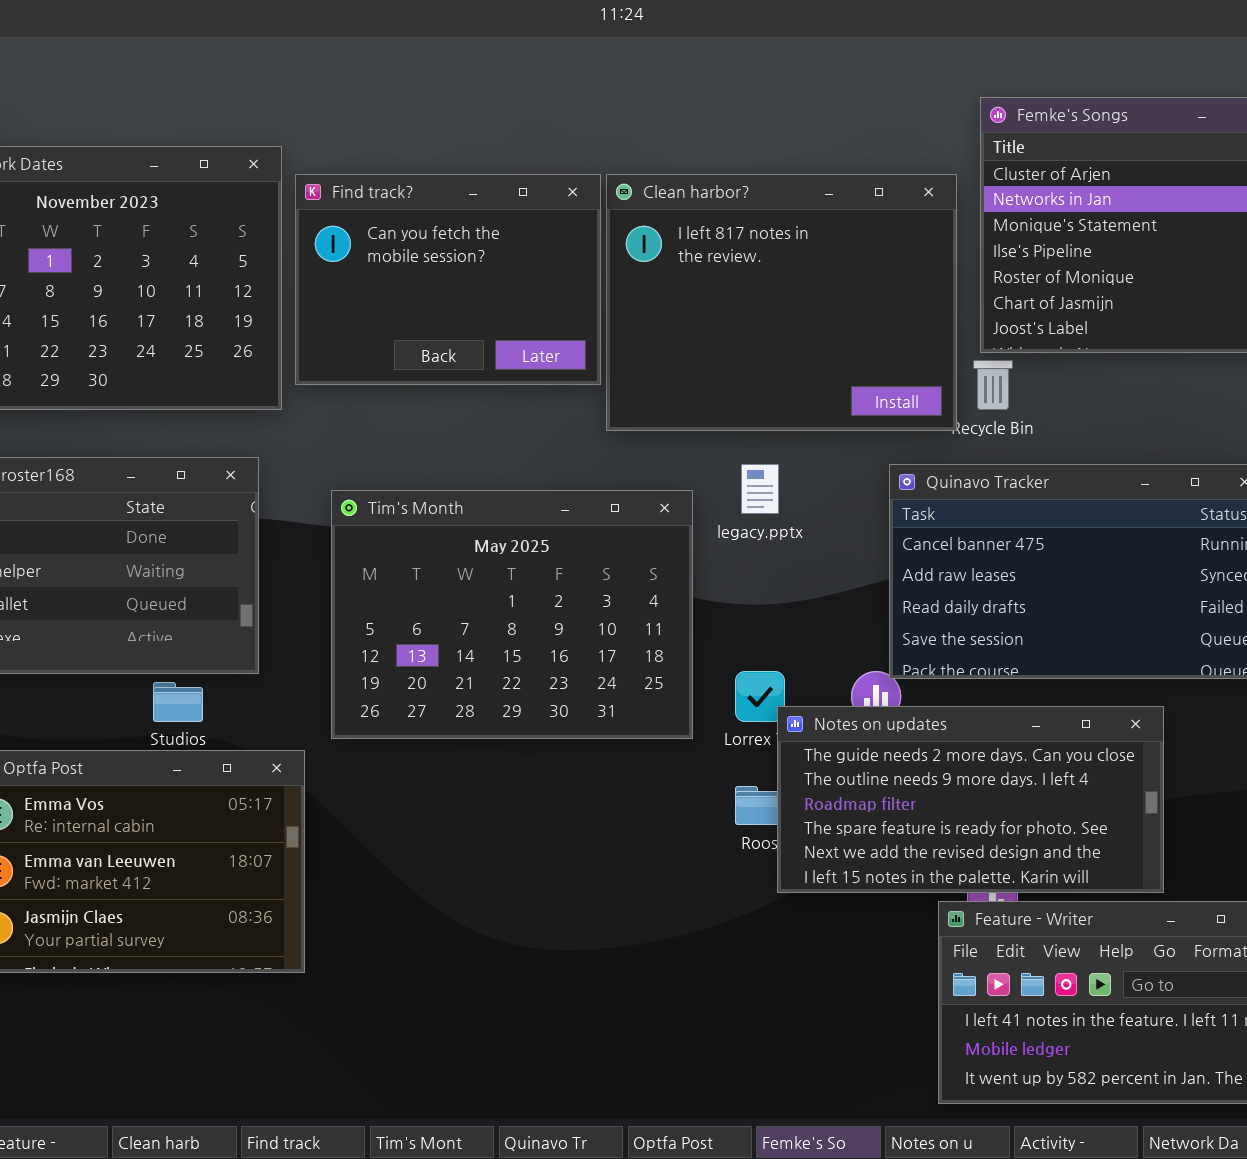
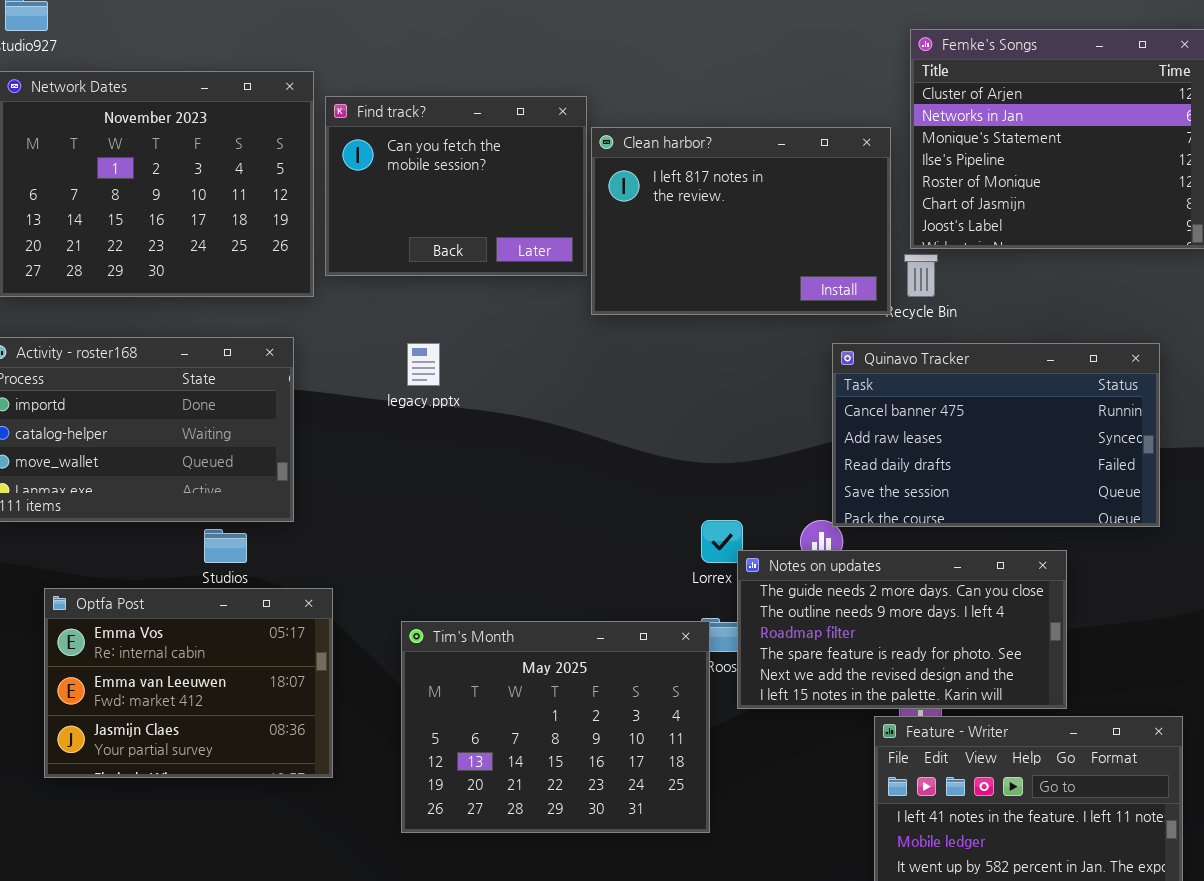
Clean harbor?: [606,174,957,431] -> [591,127,891,315], resized
legacy.pptx: [741,464,779,514] -> [407,343,440,386], moved
Tim's Month: [331,490,693,739] -> [401,621,710,833], moved

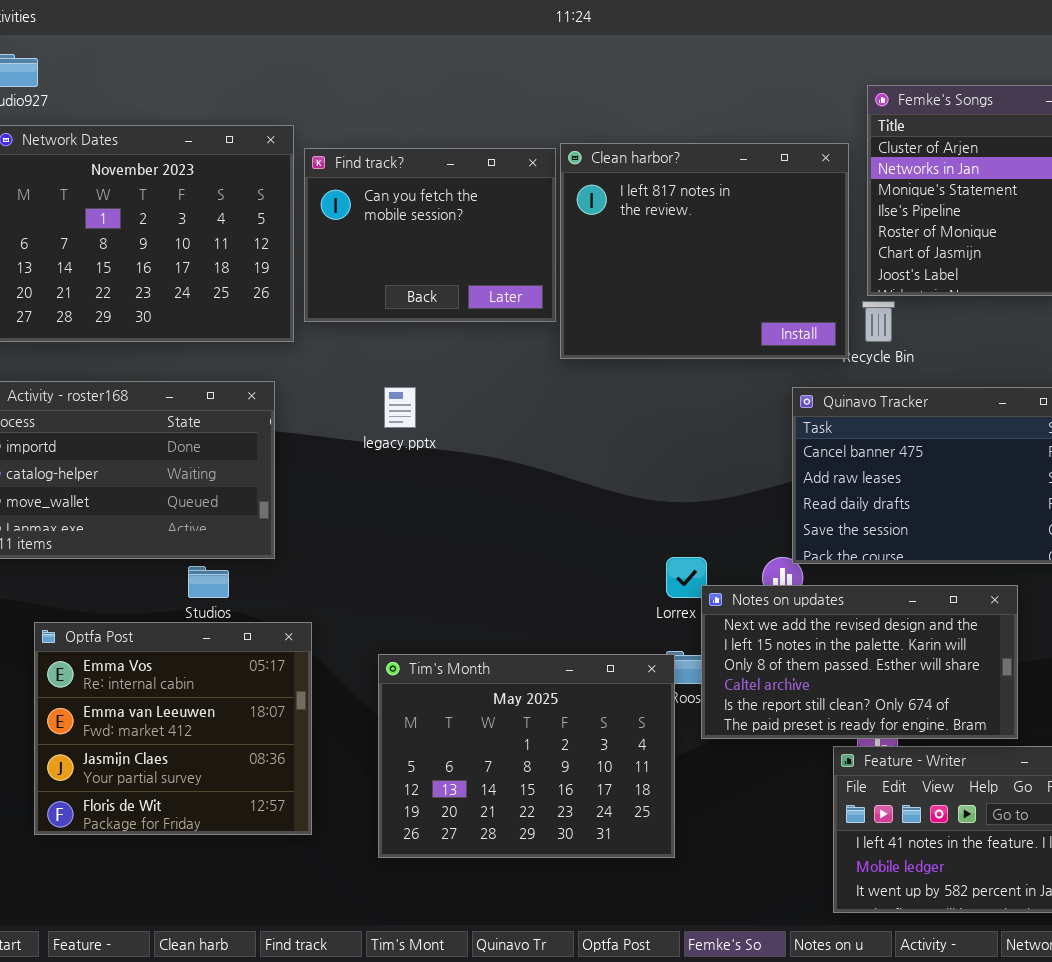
Clean harbor?: [591,127,891,315] -> [560,143,849,359], resized
Notes on updates: [737,550,1067,709] -> [701,585,1018,739], scrolled down 4 rows
Optfa Post: [44,588,333,778] -> [34,622,312,835], resized

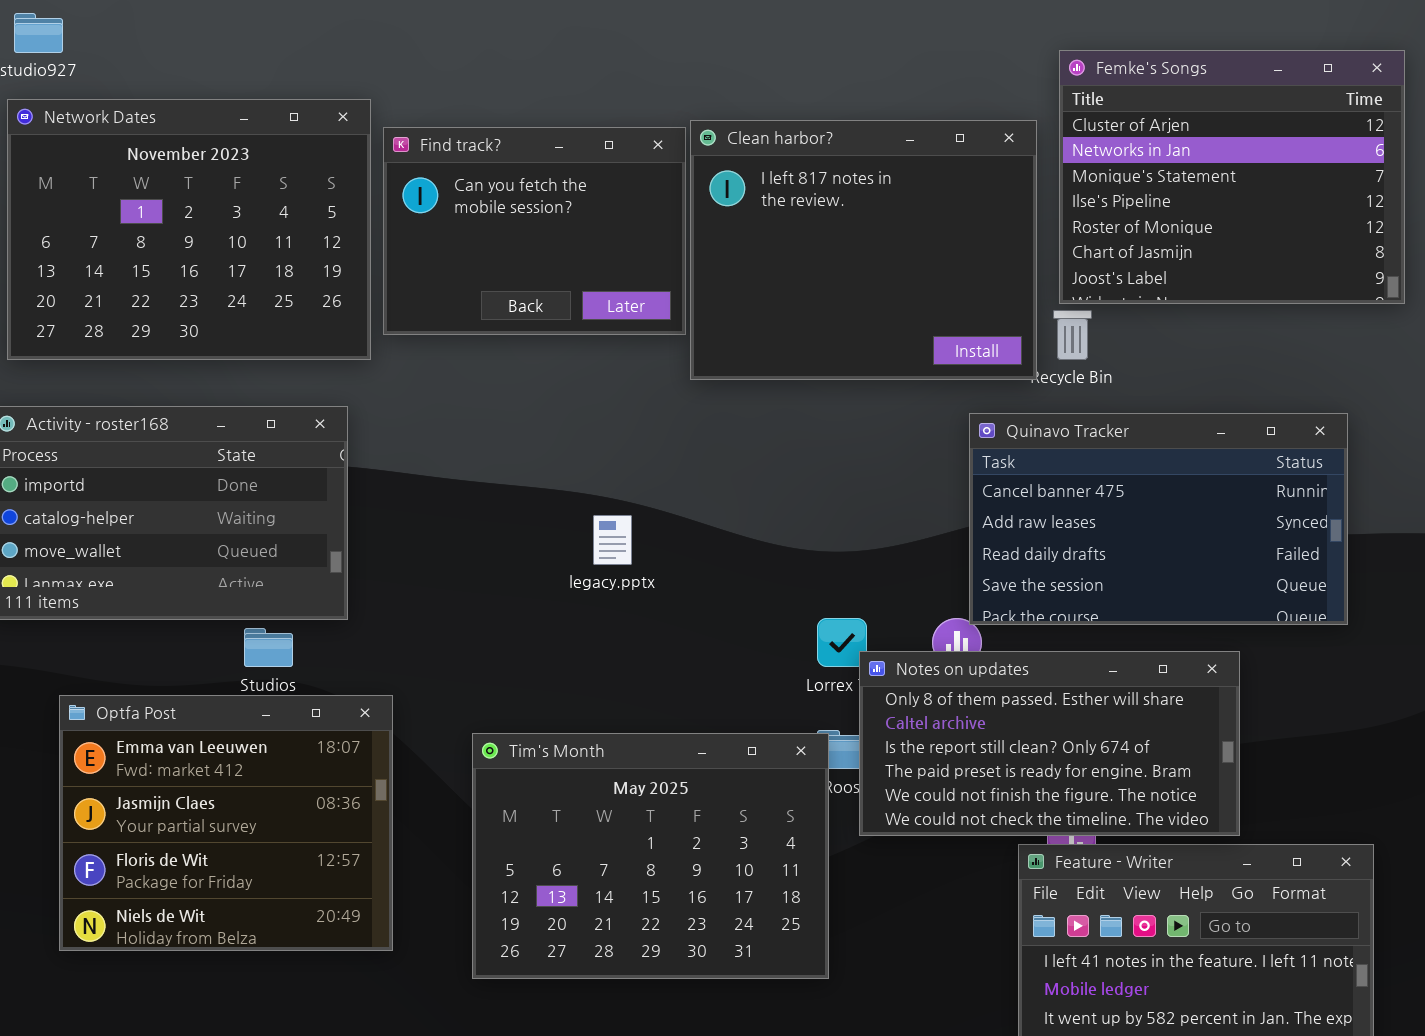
legacy.pptx: [384,387,416,428] -> [593,515,632,565], moved
Notes on updates: [701,585,1018,739] -> [859,651,1240,836], scrolled down 2 rows
Optfa Post: [34,622,312,835] -> [59,695,393,951], scrolled down 1 row

